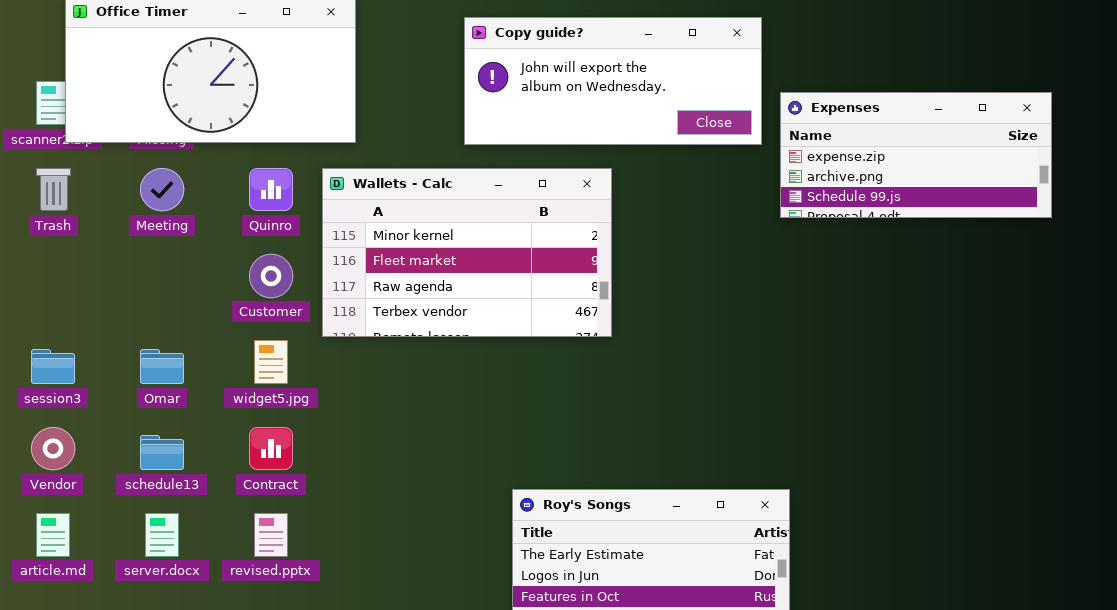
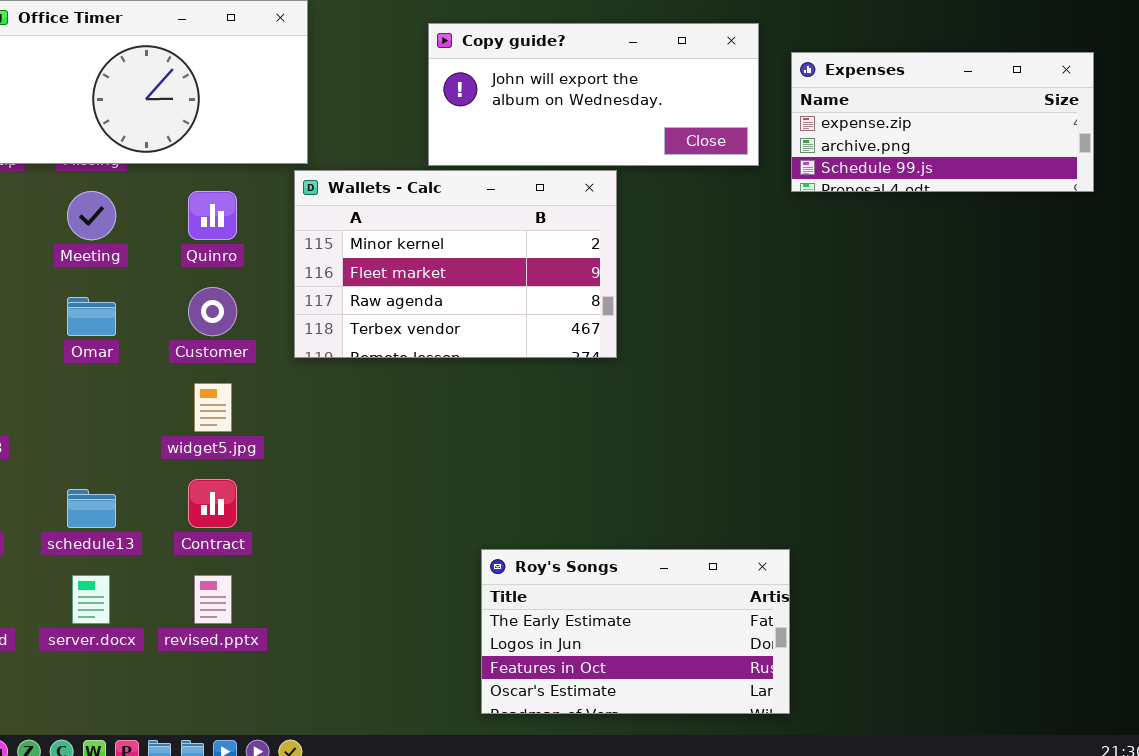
Expenses: [780,92,1052,218] -> [791,52,1094,192], moved
Wallets - Calc: [322,168,612,337] -> [294,170,617,358], moved
Omar: [140,349,184,384] -> [67,297,116,336], moved

